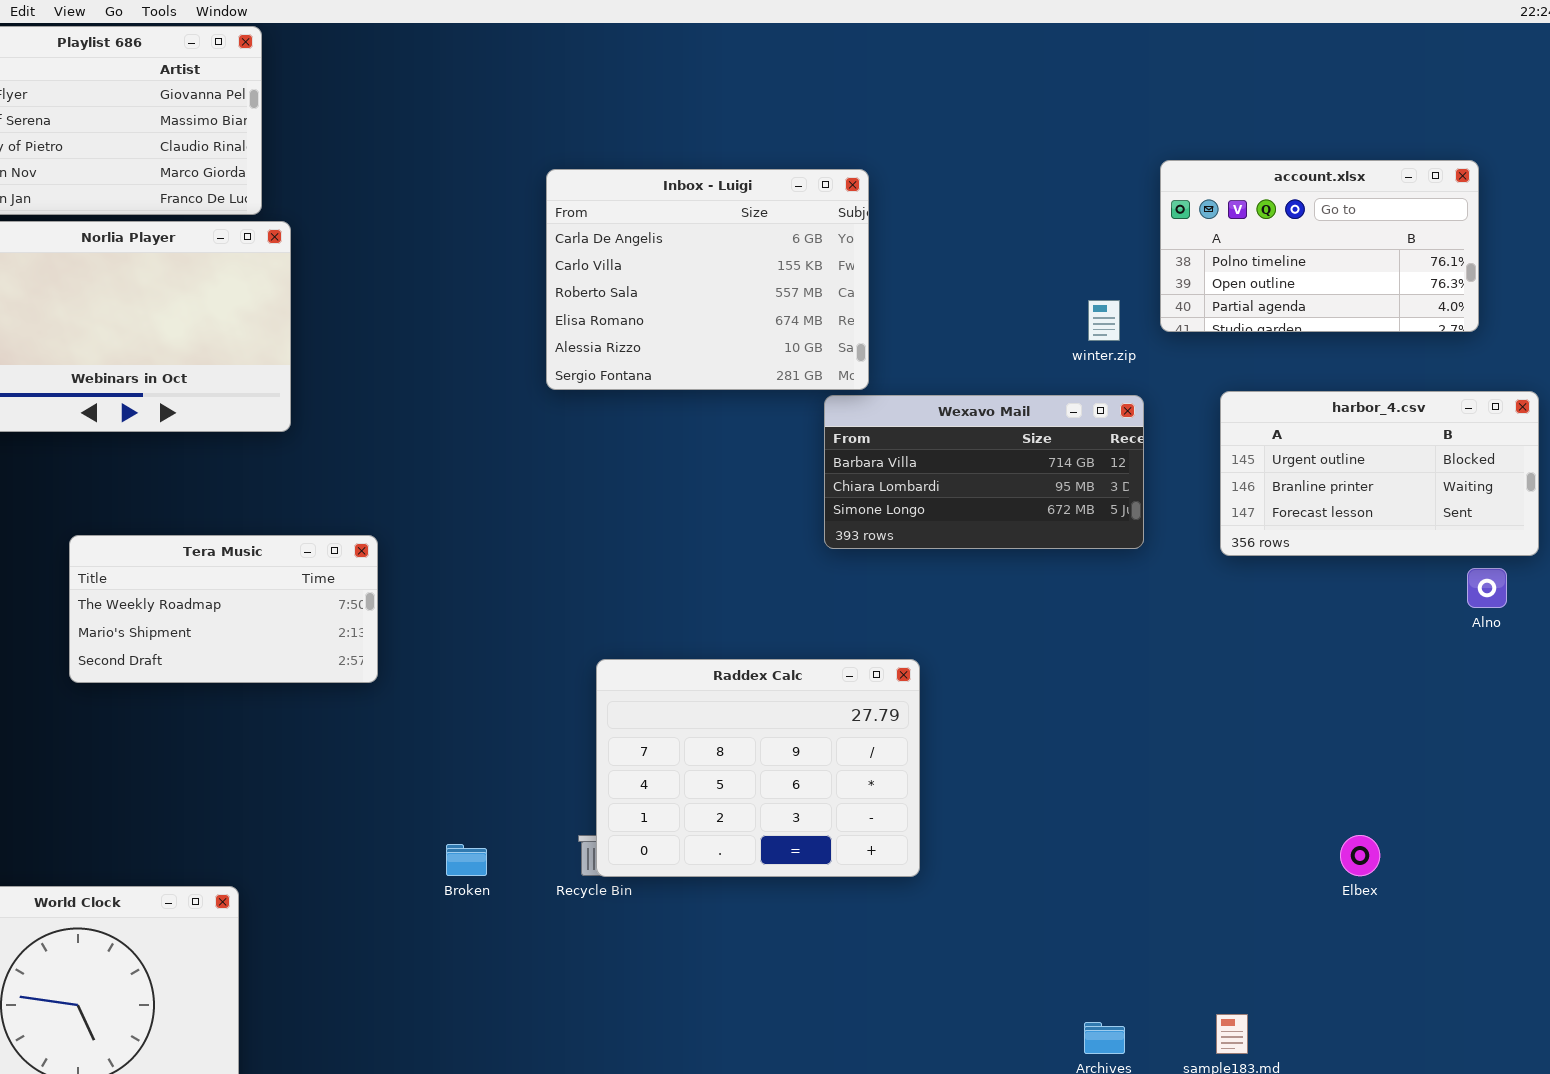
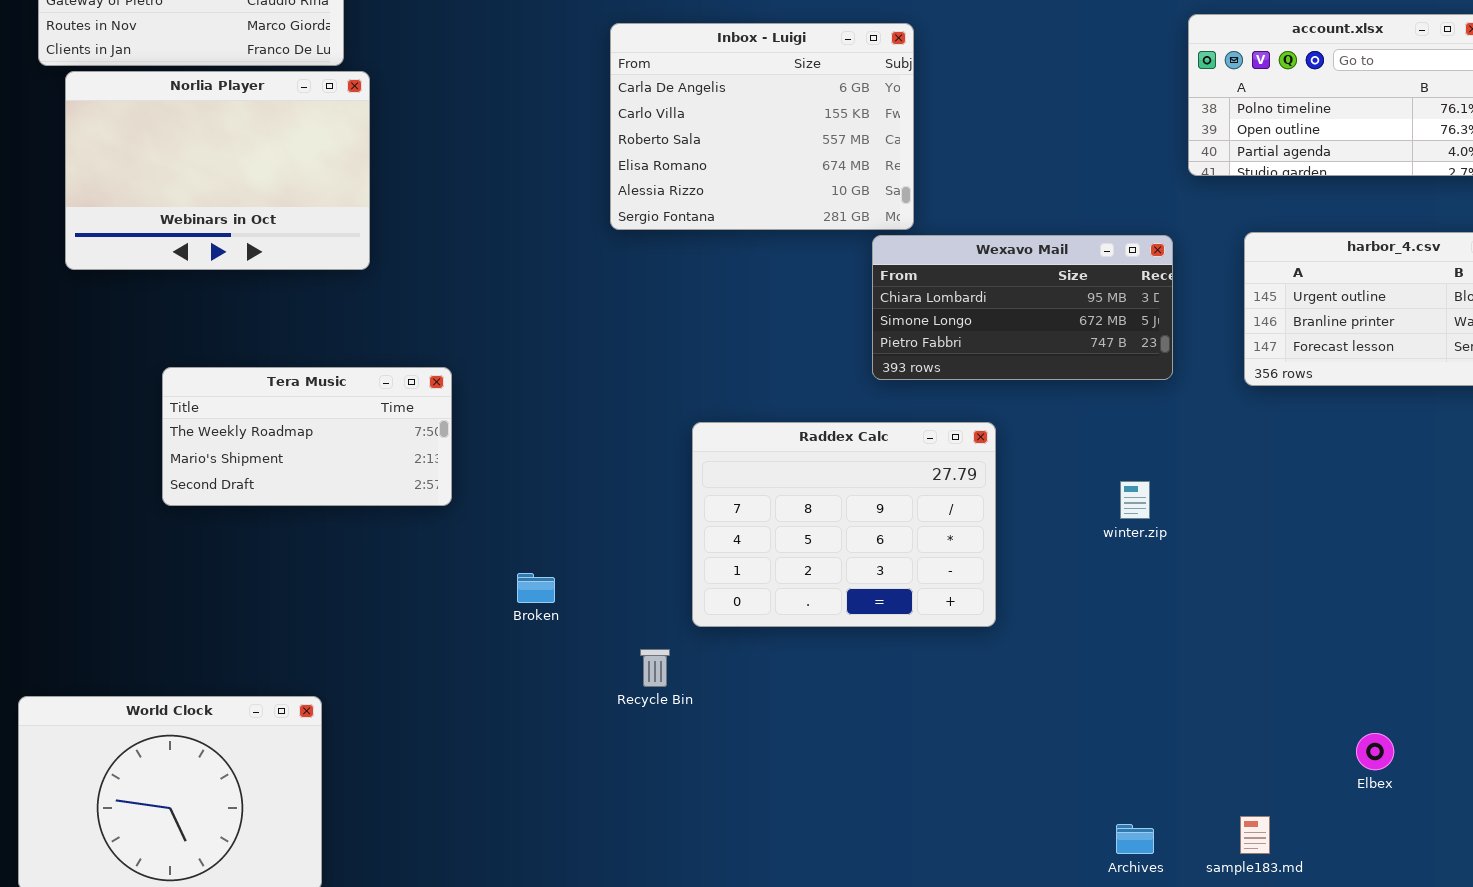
winter.zip: [1088,300,1120,341] -> [1120,481,1150,519], moved
Wexavo Mail: [824,395,1144,549] -> [872,235,1173,380], scrolled down 1 row
Raddex Calc: [596,659,920,877] -> [692,422,996,627], moved
Elbex: [1340,835,1380,876] -> [1356,733,1394,770], moved
Broken: [446,844,487,876] -> [517,573,555,603], moved

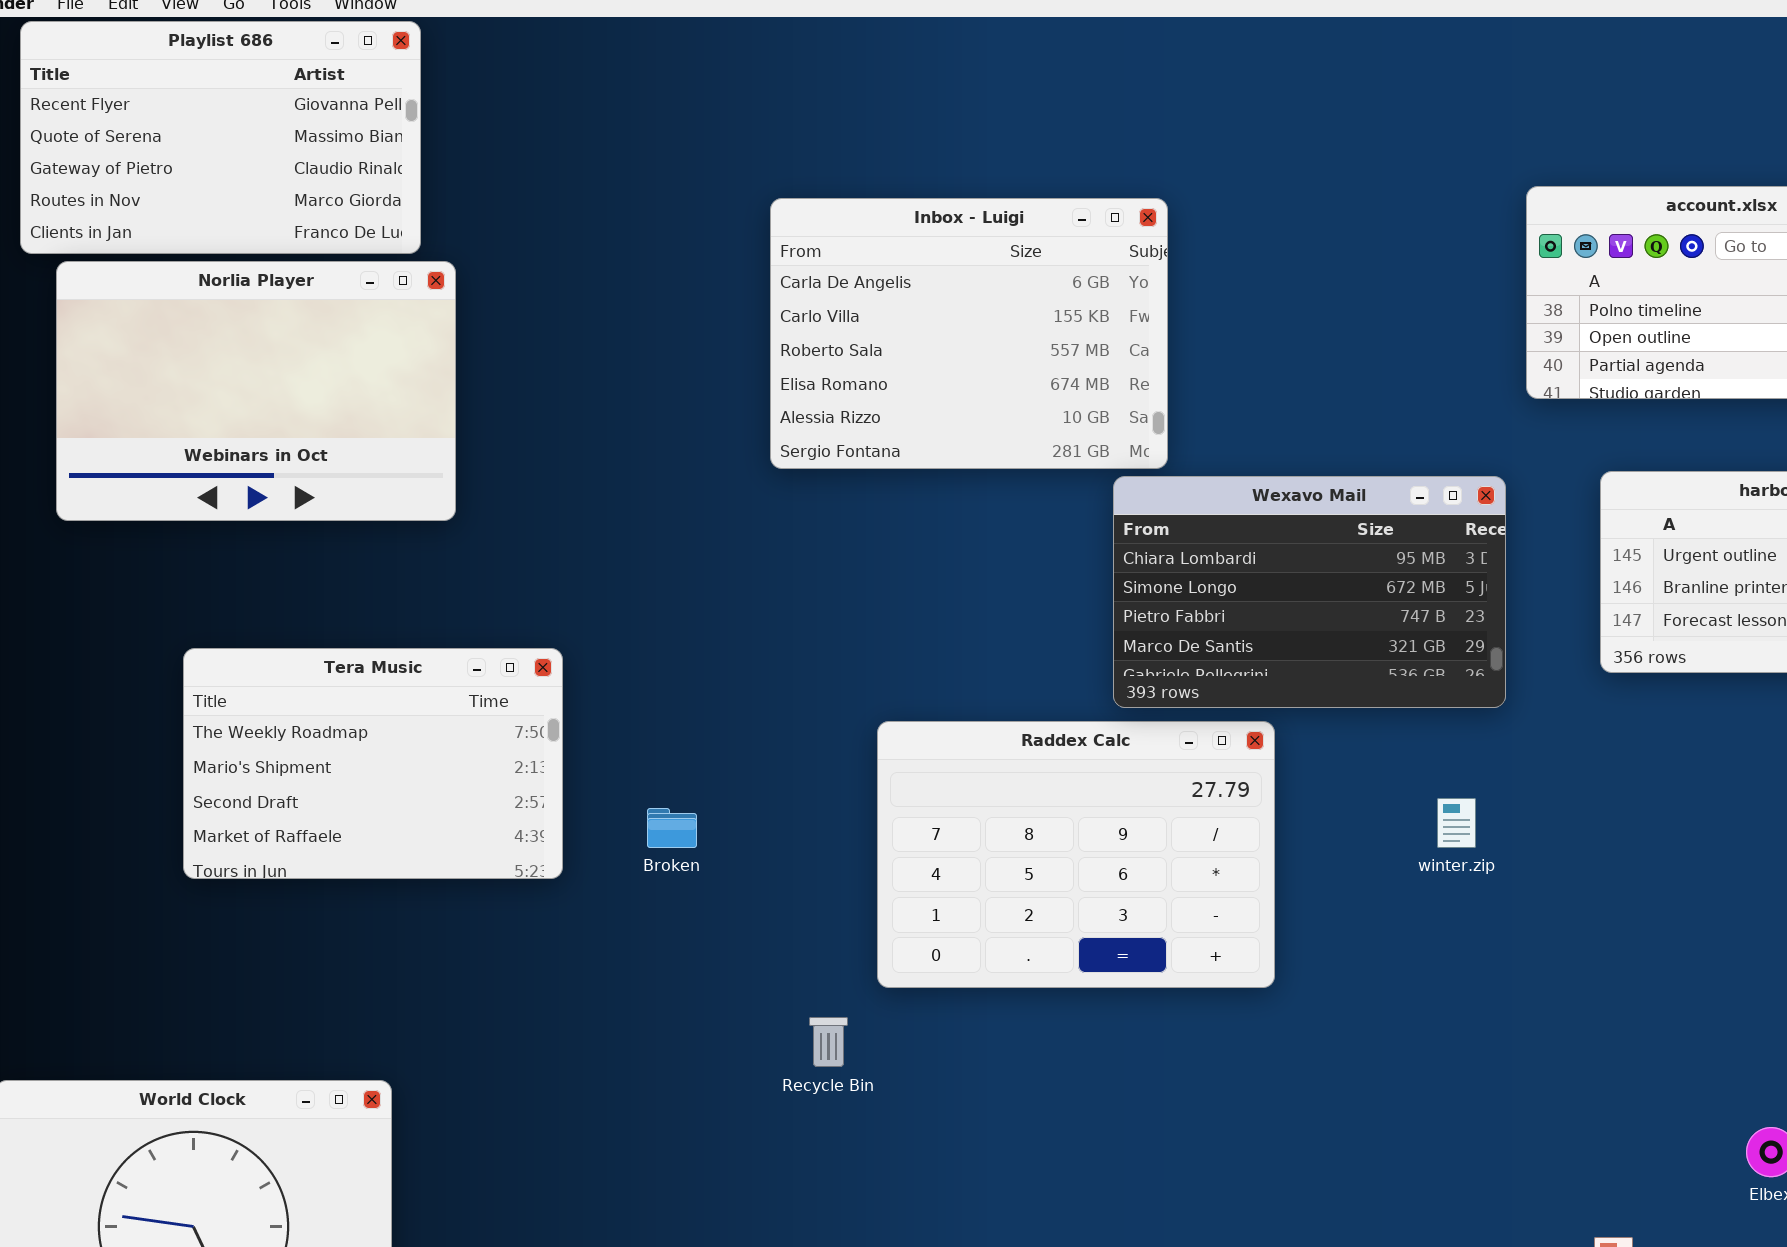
Wexavo Mail: [872,235,1173,380] -> [1113,476,1506,708], resized
Tera Music: [162,367,452,506] -> [183,648,563,879], resized
Broken: [517,573,555,603] -> [647,808,697,848], moved

